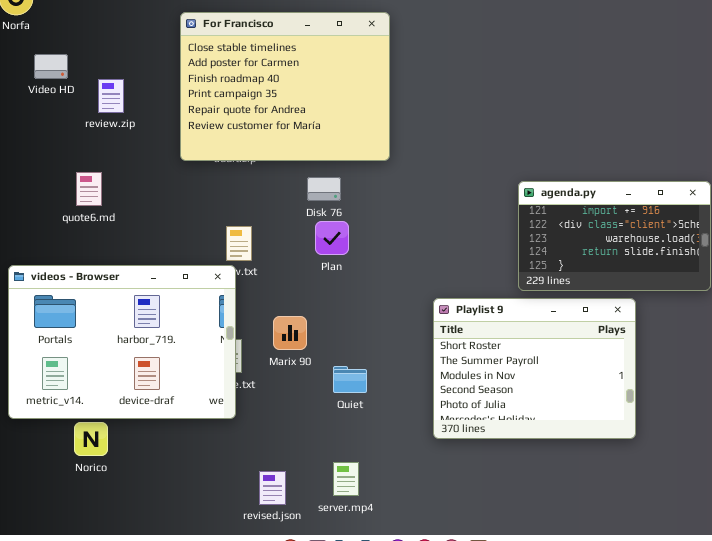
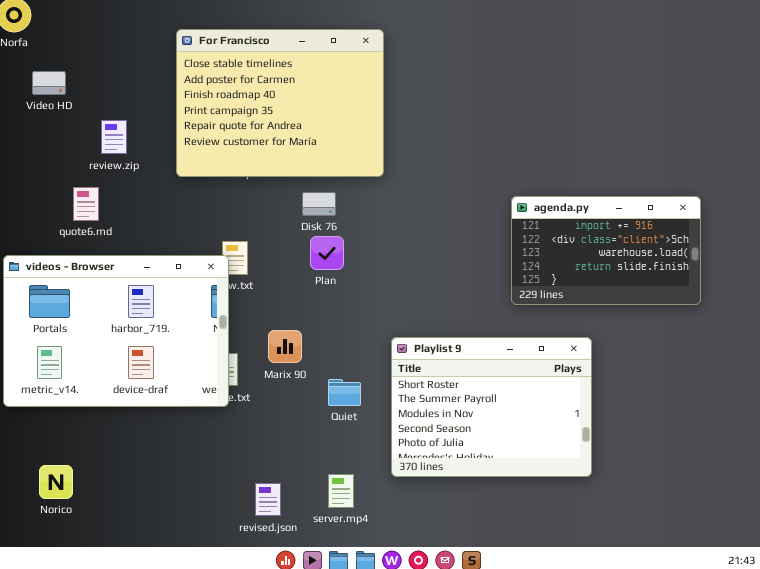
review.zip: [98,79,124,113] -> [101,120,127,154], moved
videos - Browser: [8,265,236,419] -> [3,255,229,407], moved
Playlist 9: [433,298,636,439] -> [391,337,592,477], moved
Norico: [74,422,108,456] -> [39,465,73,499], moved

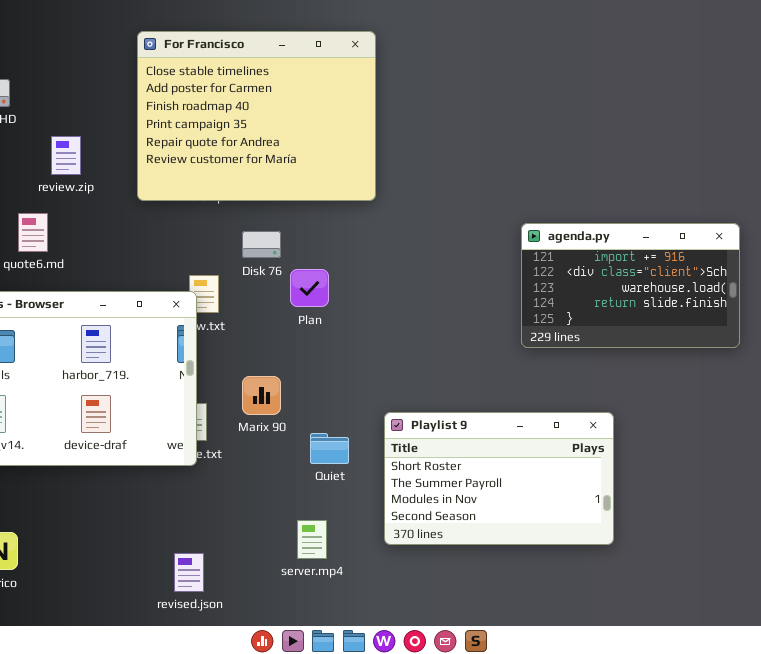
Disk 76: [302,192,336,216] -> [242,231,281,258], moved
Playlist 9: [391,337,592,477] -> [384,412,614,545], resized
server.mp4: [328,474,354,508] -> [297,520,327,559], moved
revised.json: [255,483,281,516] -> [174,553,204,592], moved

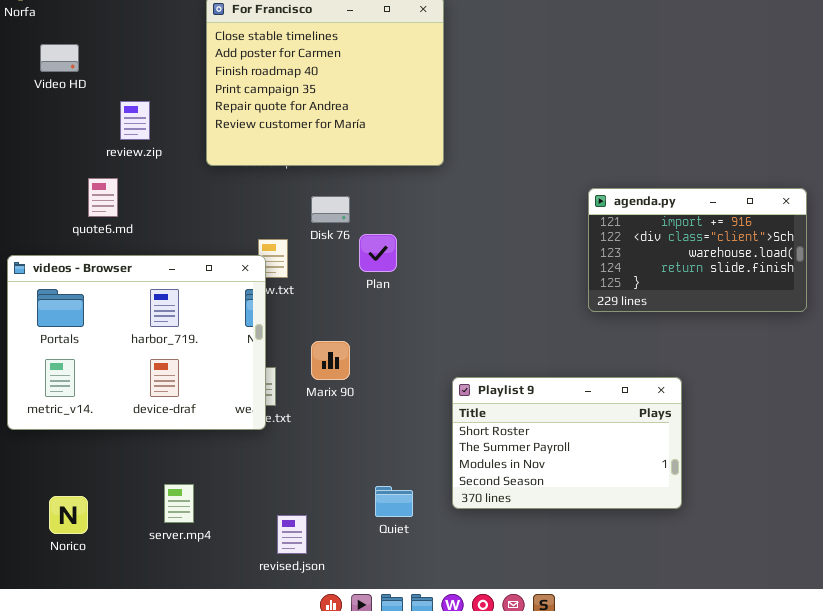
Quiet: [310,433,349,464] -> [375,486,413,517], moved
server.mp4: [297,520,327,559] -> [164,484,194,523], moved
revised.json: [174,553,204,592] -> [277,515,307,554], moved

